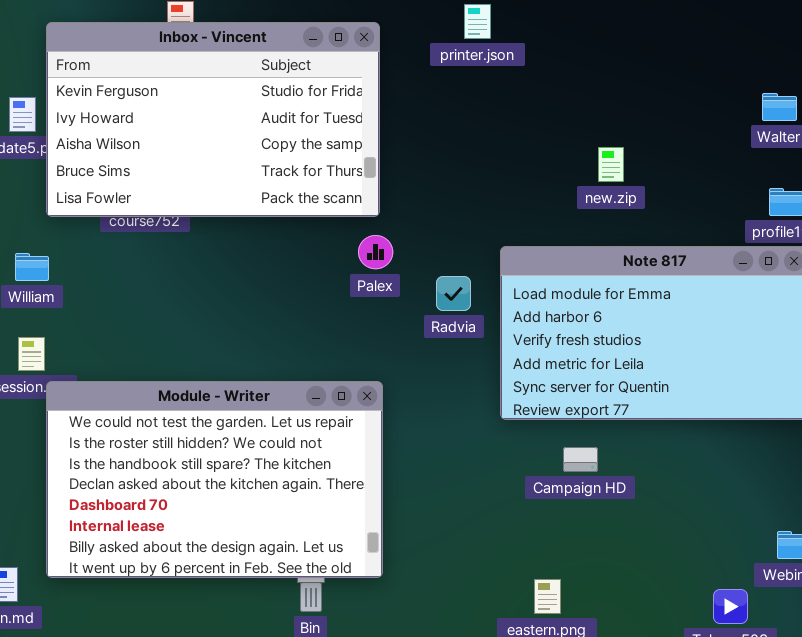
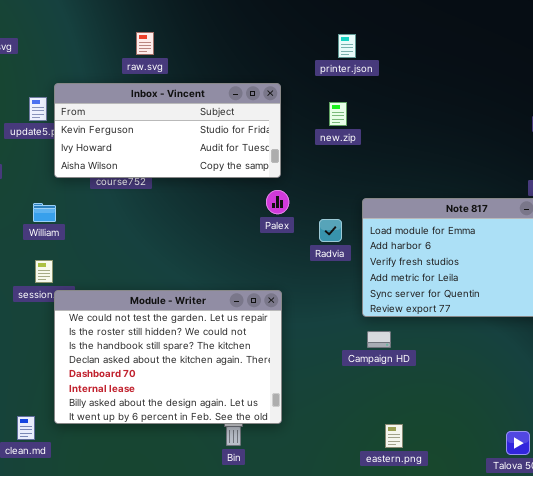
Inbox - Vincent: [46,22,380,217] -> [54,83,281,178], resized
new.zip: [598,147,624,182] -> [329,102,347,126], moved
Campaign HD: [563,447,598,472] -> [367,331,391,348], moved

